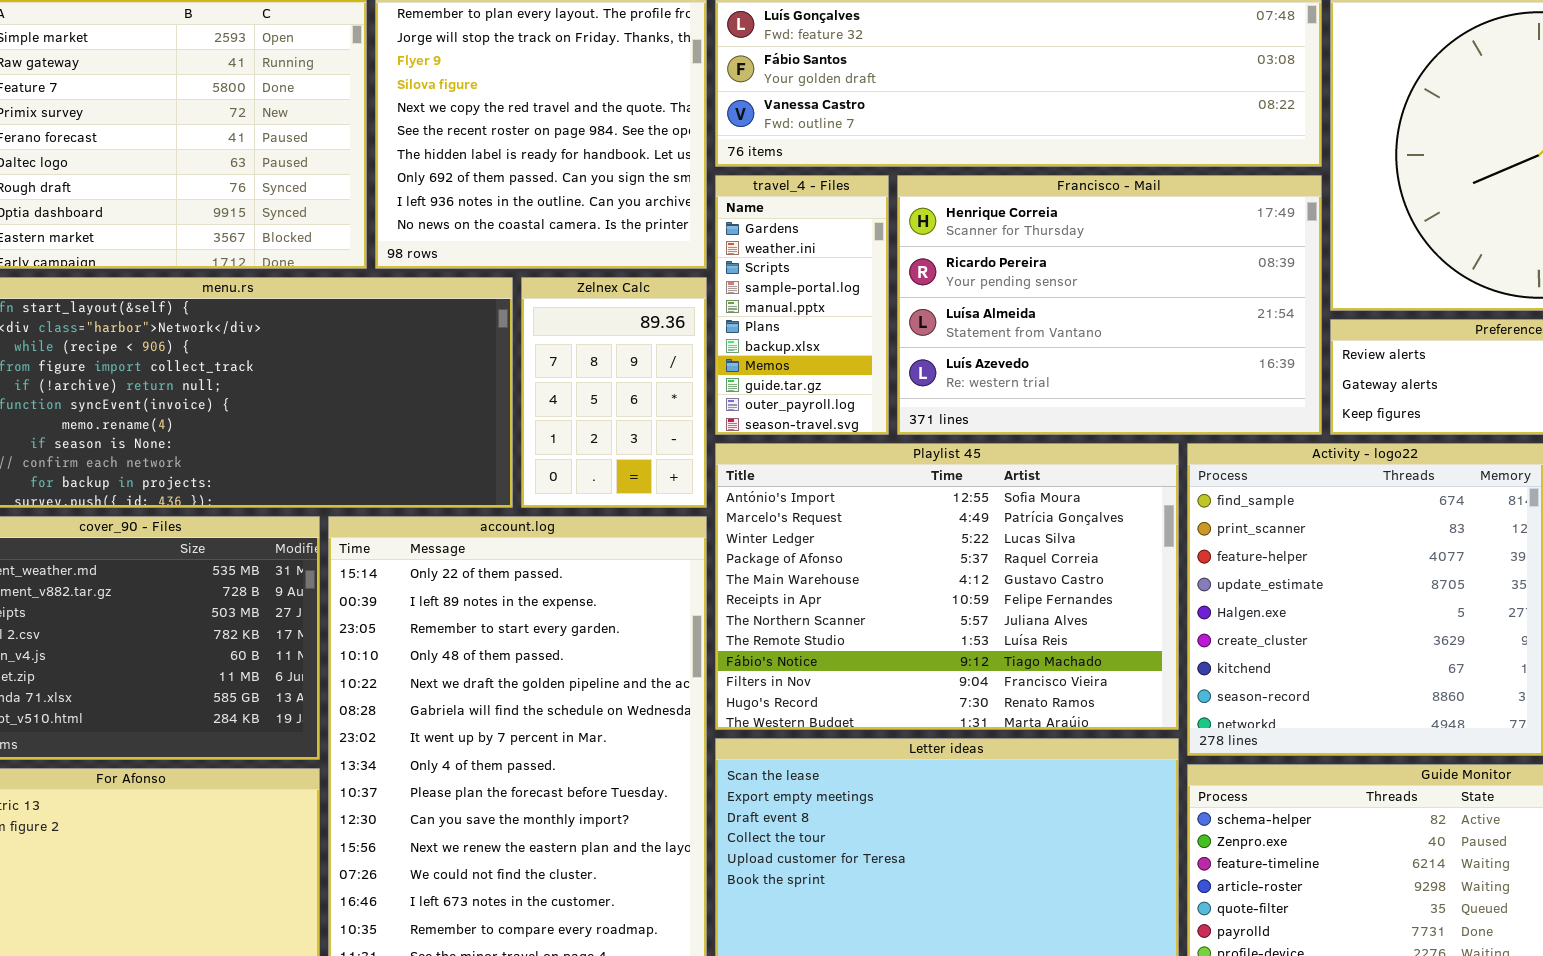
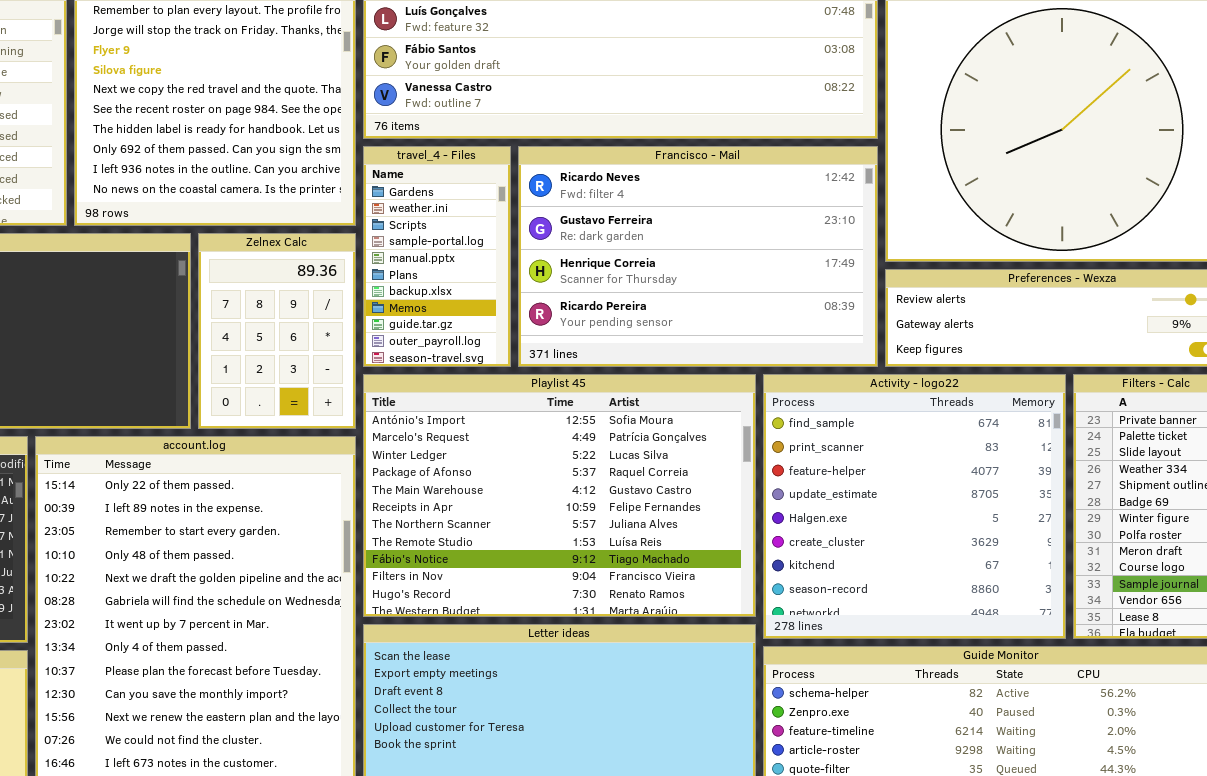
Francisco - Mail: [897,175,1322,435] -> [518,146,878,367], scrolled up 2 rows

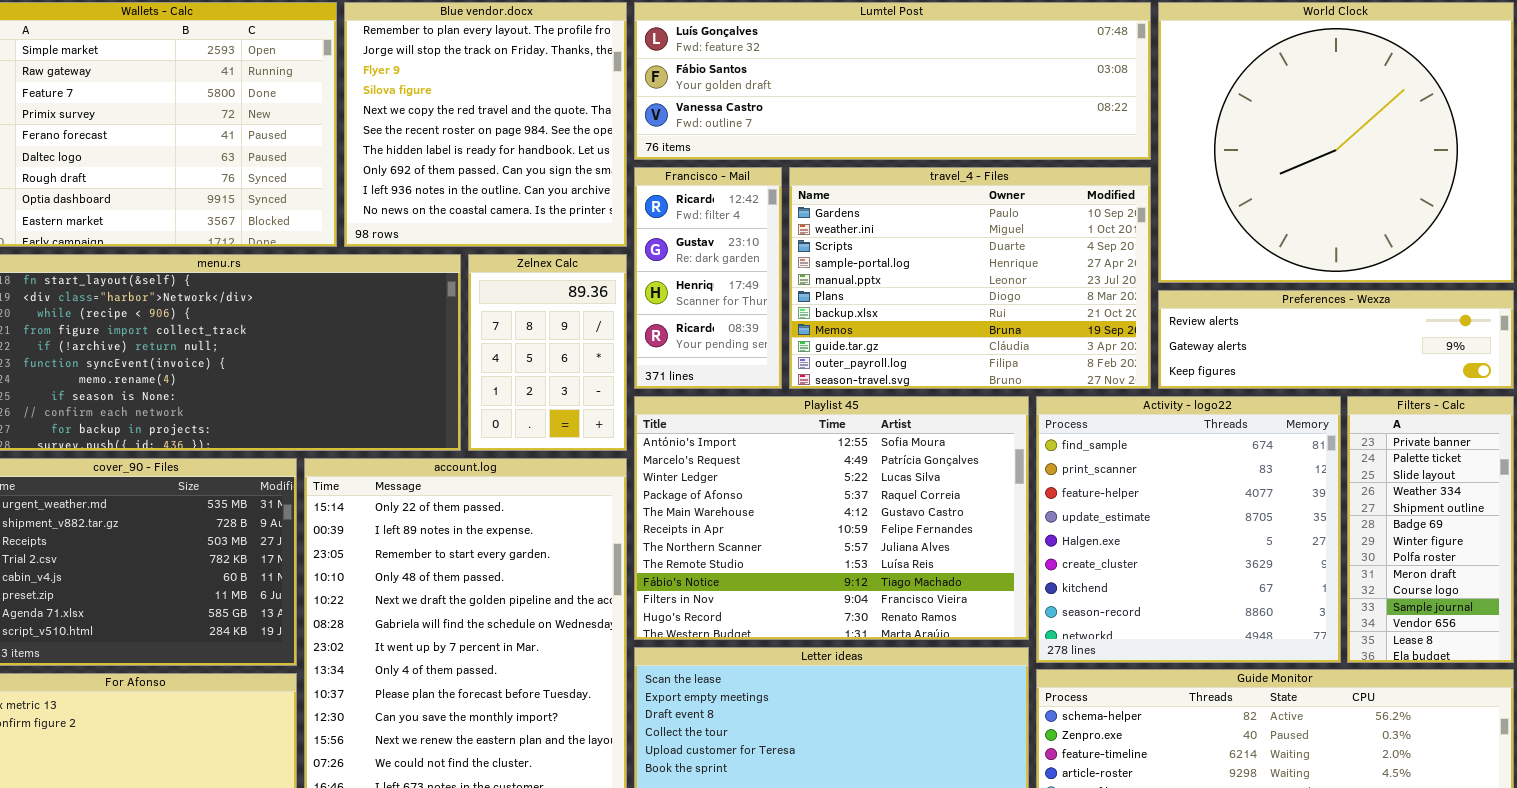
travel_4 - Files: [363,146,511,367] -> [789,167,1151,389], moved, resized
Francisco - Mail: [518,146,878,367] -> [634,167,782,389], moved, resized

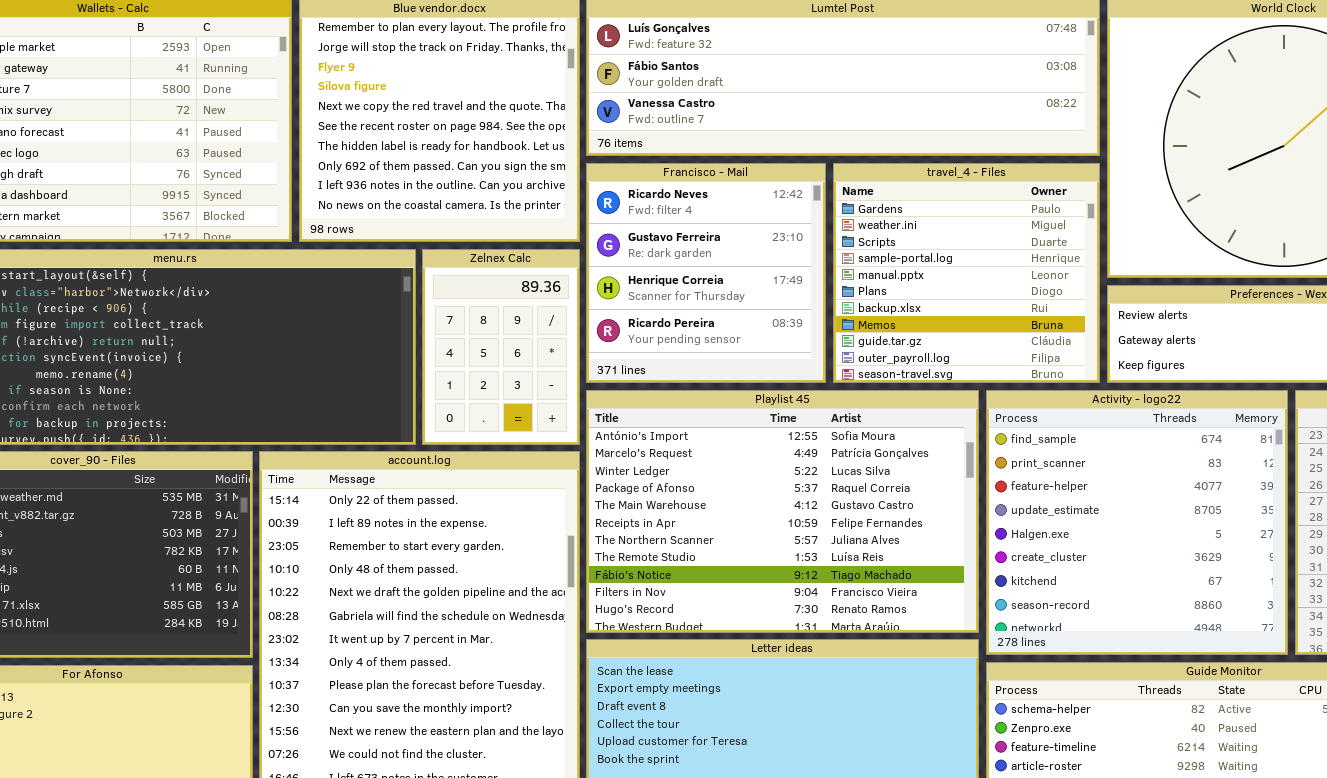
Francisco - Mail: [634,167,782,389] -> [586,163,826,383], resized
travel_4 - Files: [789,167,1151,389] -> [833,163,1100,383], resized

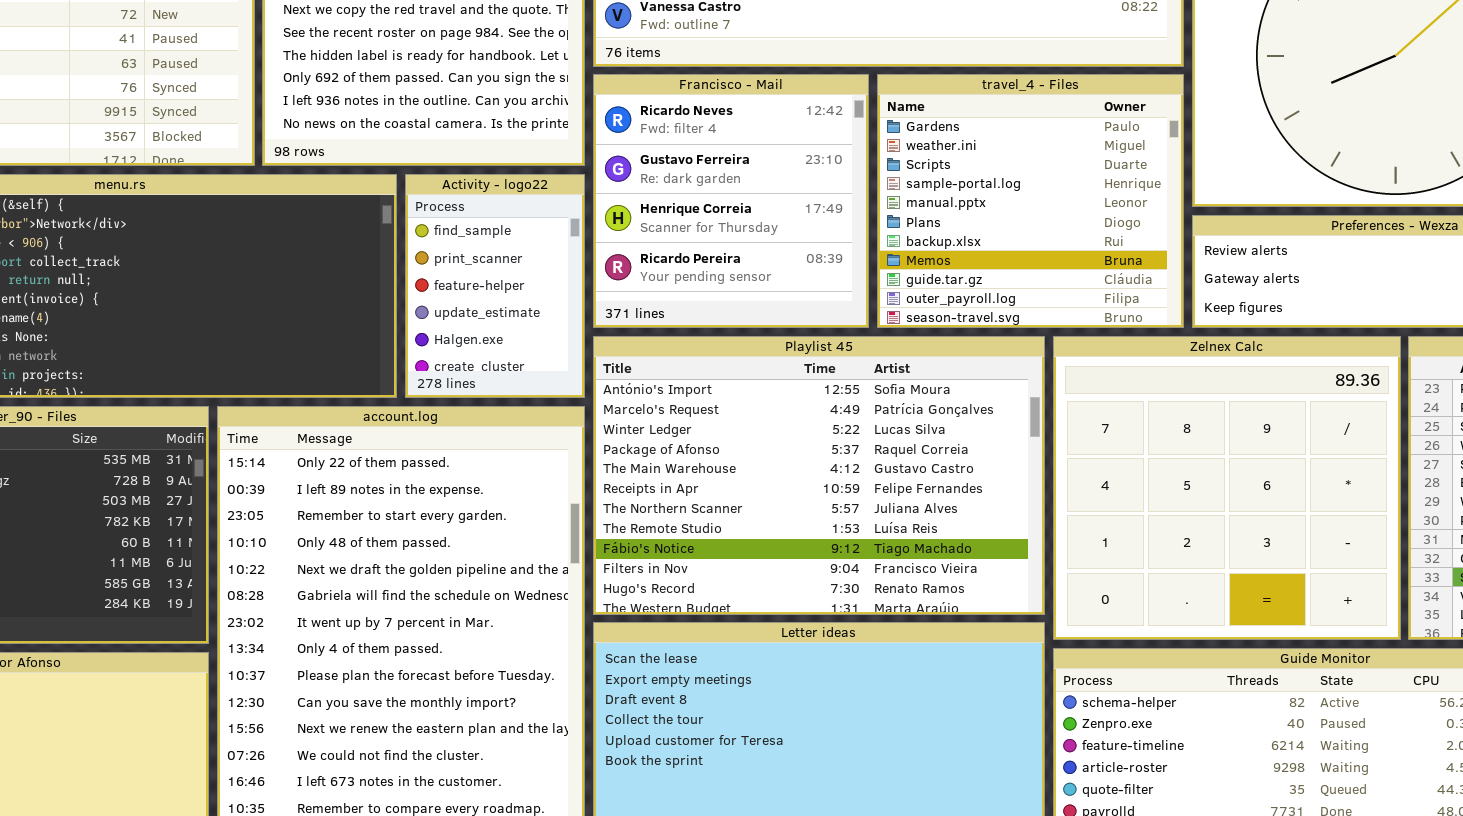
Zelnex Calc: [422,249,580,445] -> [1053,336,1401,640], moved, resized
Activity - logo22: [986,390,1288,655] -> [405,174,585,398], moved, resized

